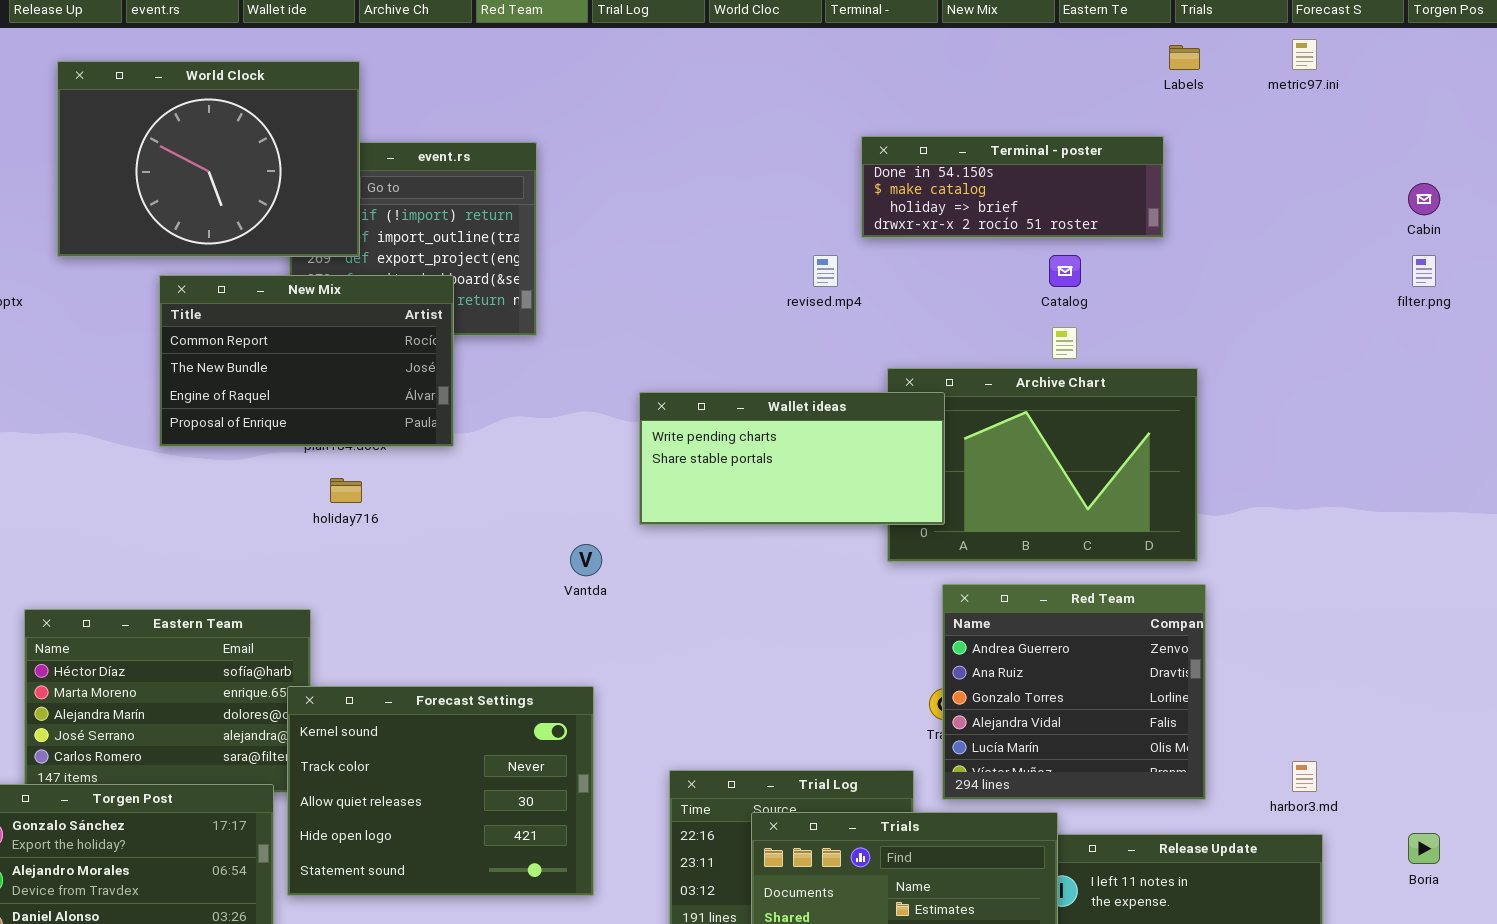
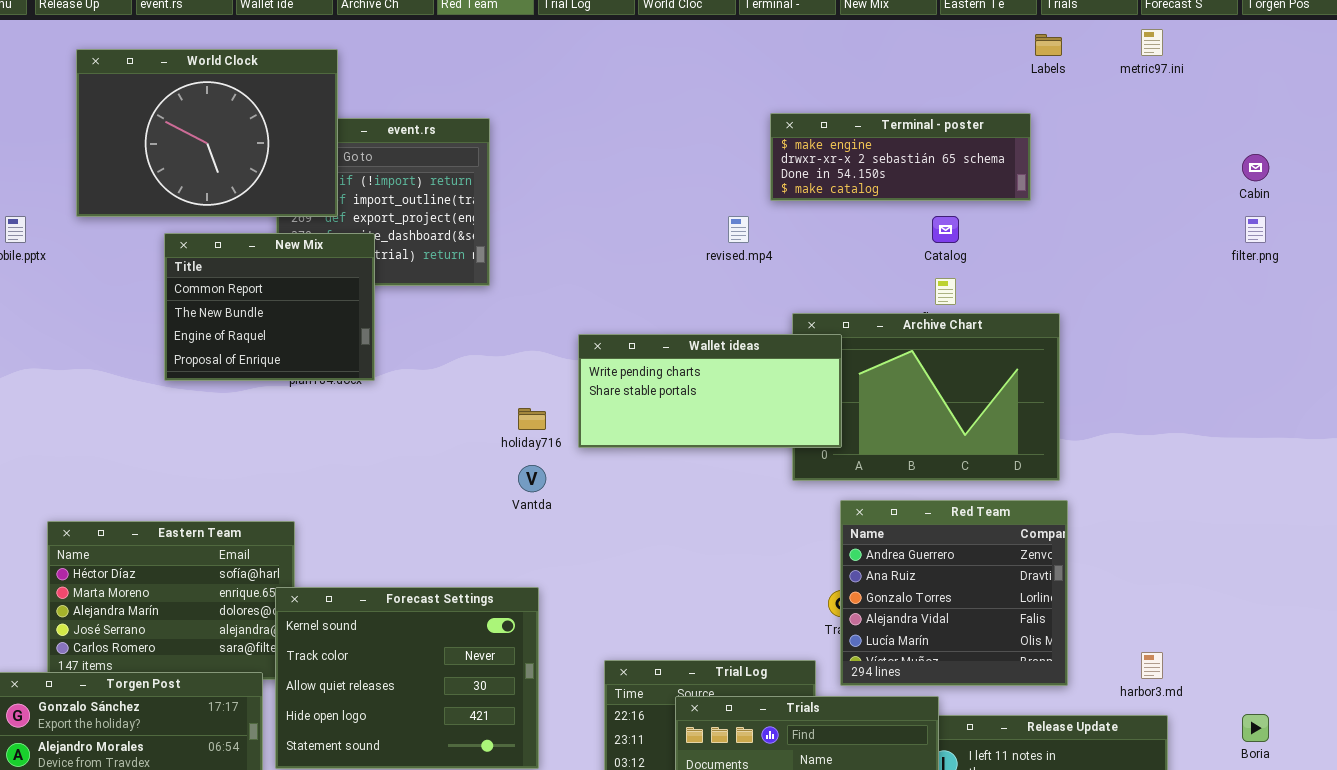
Terminal - poster: [861,136,1164,238] -> [770,113,1031,201], scrolled up 2 rows
New Mix: [159,275,454,447] -> [164,233,375,381], resized
holiday716: [330,478,362,503] -> [518,408,546,430], moved

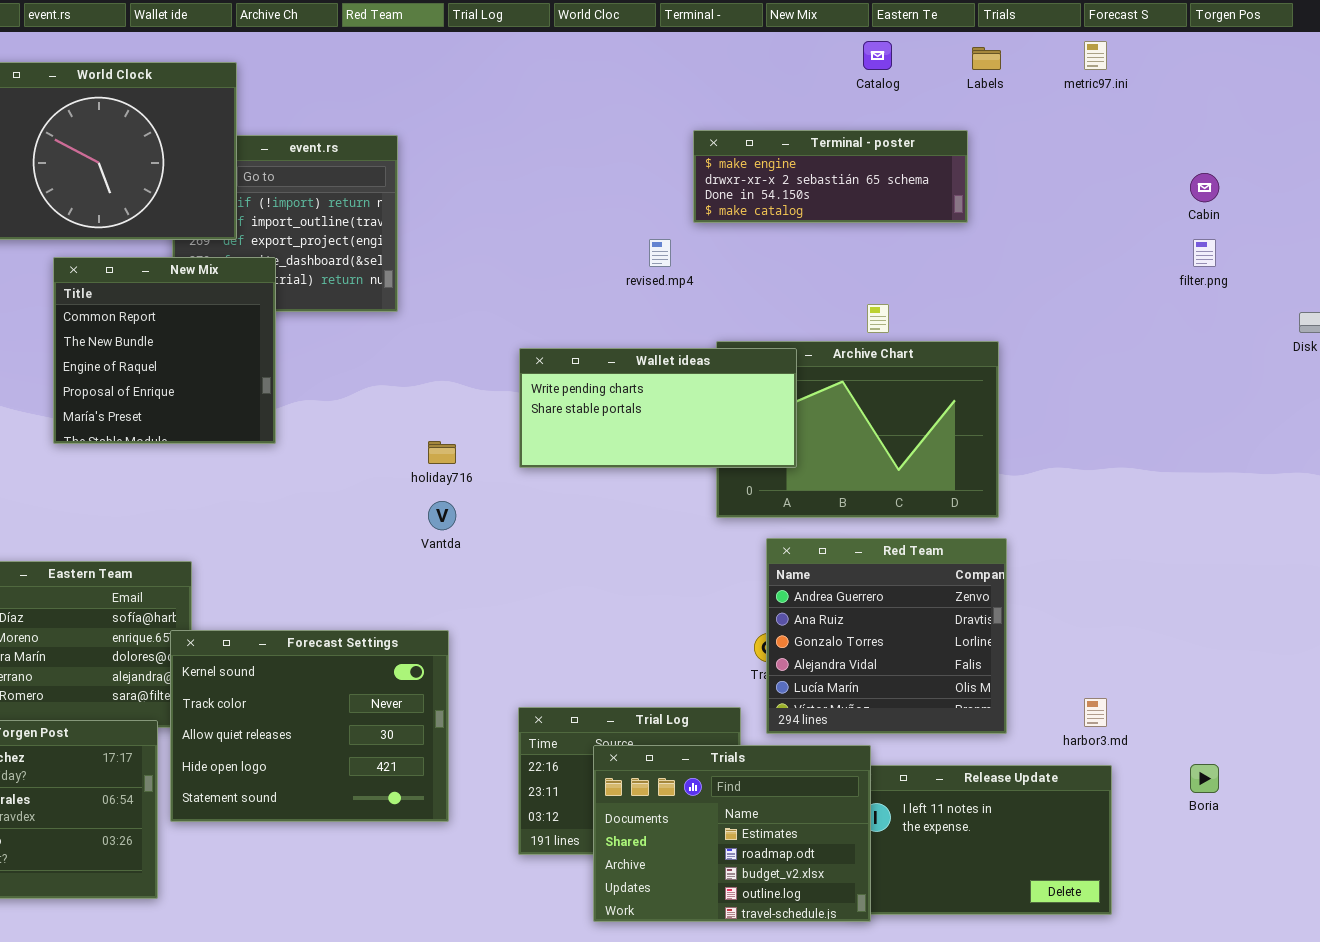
Catalog: [932,216,959,243] -> [863,41,892,70], moved
New Mix: [164,233,375,381] -> [53,257,276,444], resized
Wallet ideas: [578,334,842,448] -> [519,348,797,468], moved

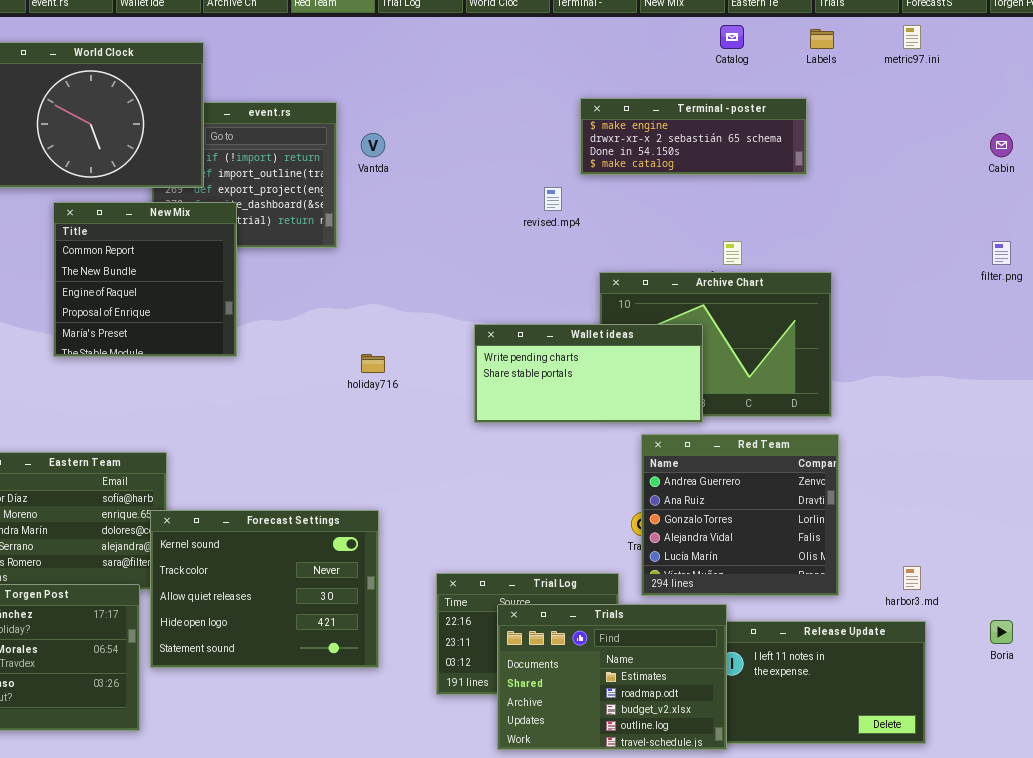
filter.png: [1193,239,1216,267] -> [992,241,1011,265], moved
Wallet ideas: [519,348,797,468] -> [474,324,703,423], moved
Vantda: [428,501,456,530] -> [361,133,385,157], moved

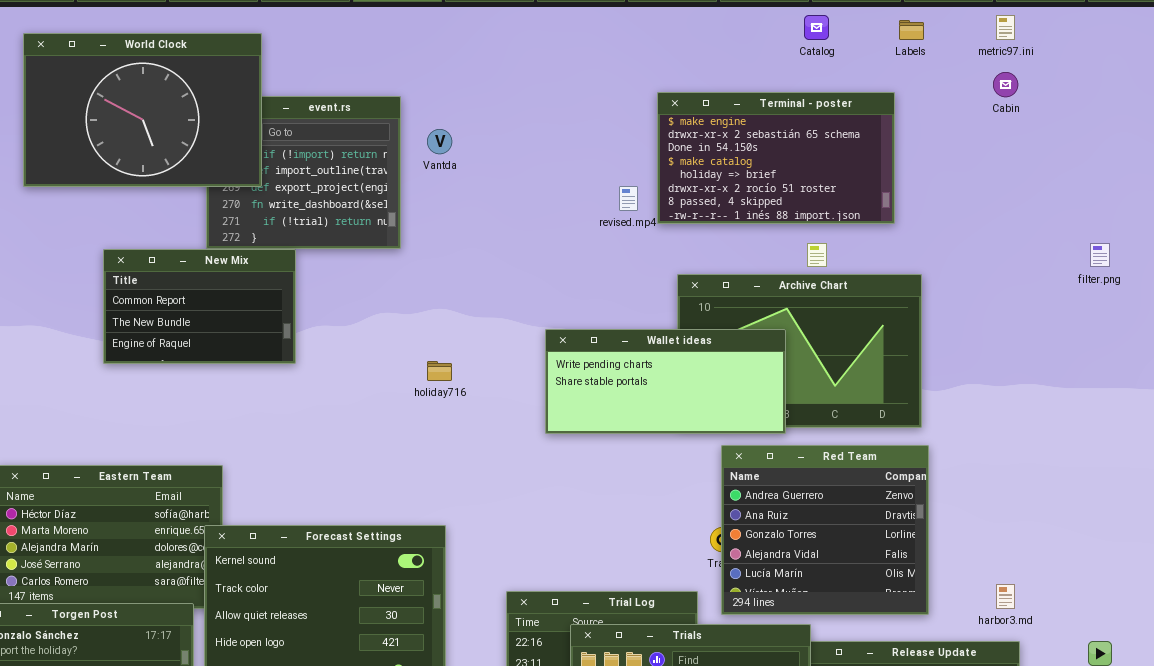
Terminal - poster: [580,98,807,175] -> [657,92,895,224], resized
Cabin: [990,133,1013,157] -> [993,72,1018,97], moved
New Mix: [53,202,237,357] -> [103,249,296,364], resized

